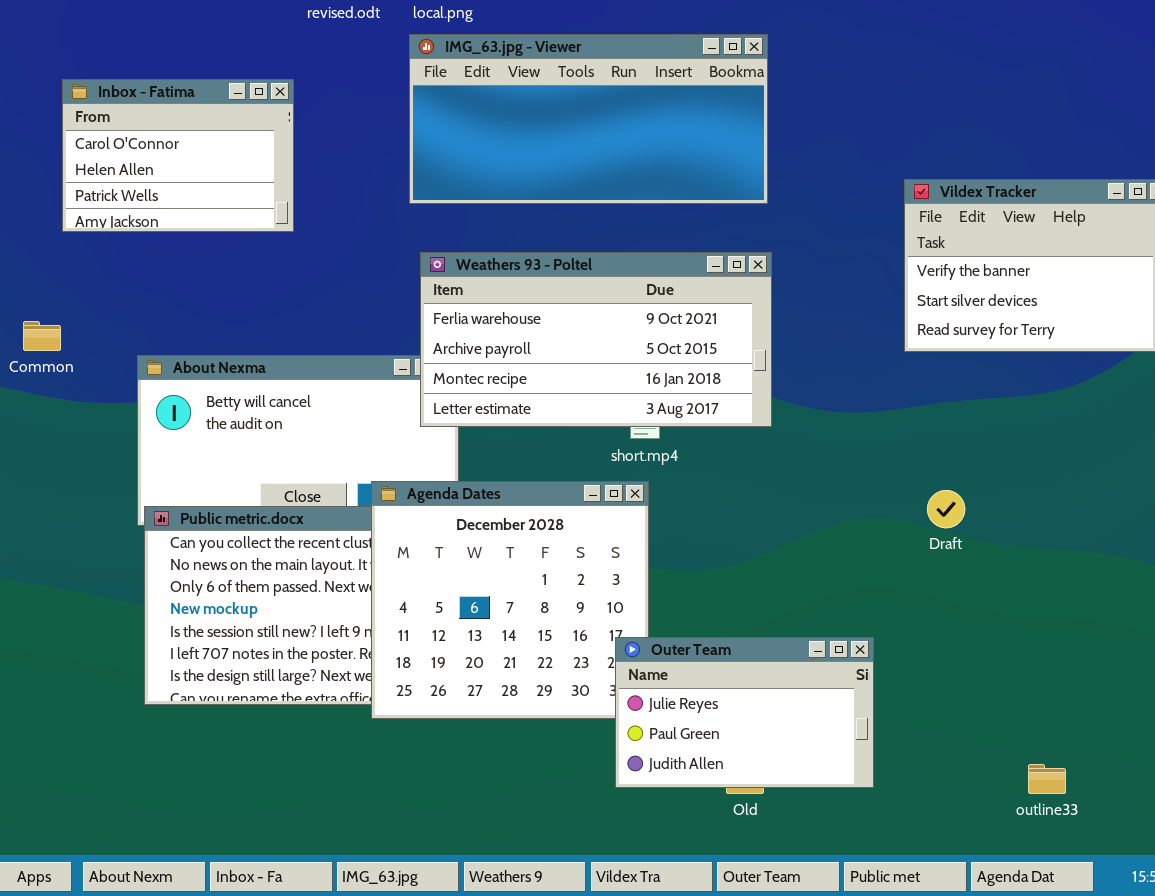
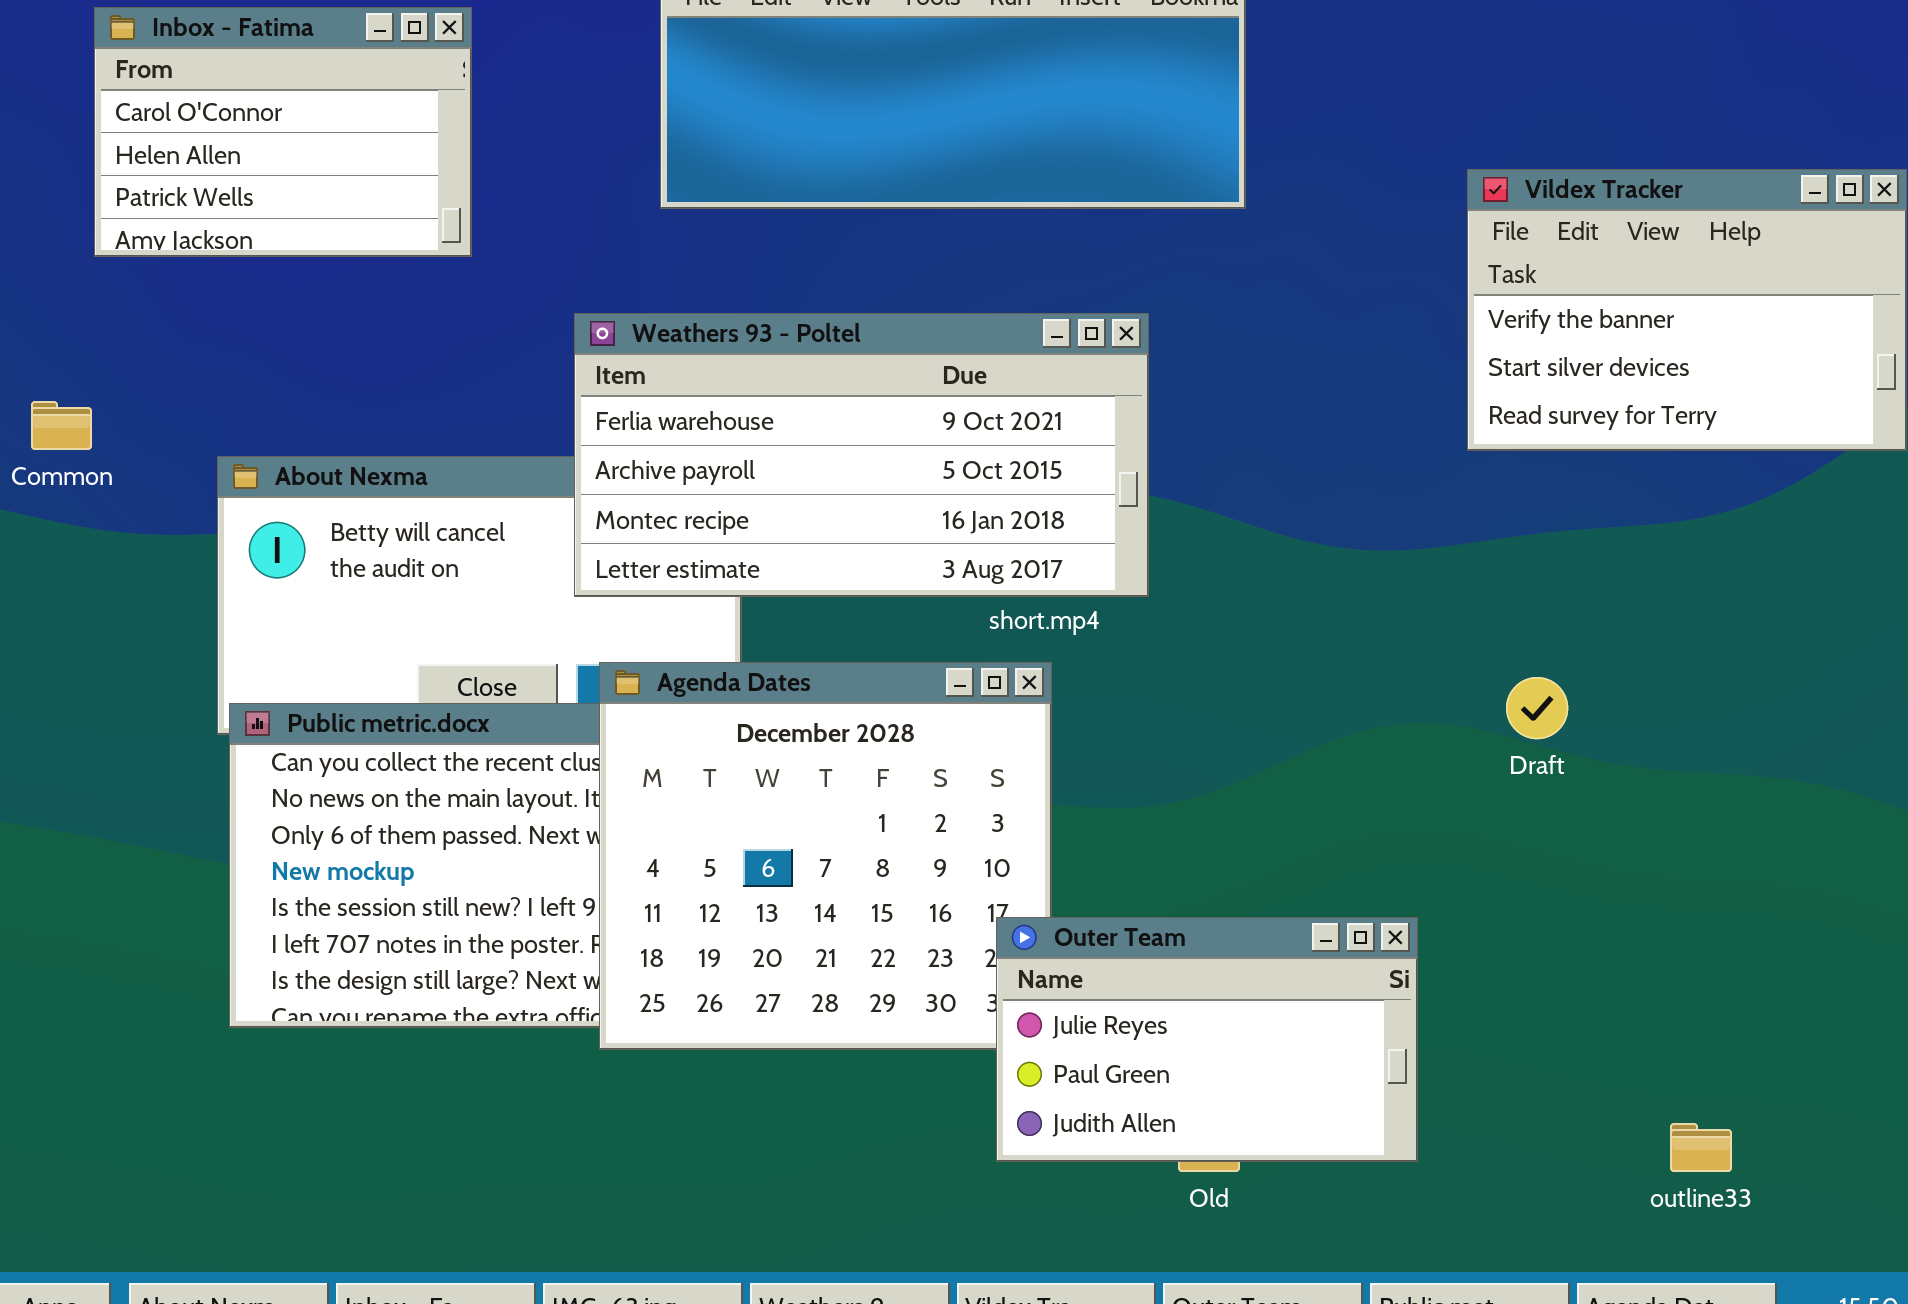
Weathers 93 - Poltel: [420,252,772,427] -> [574,313,1149,597], moved

